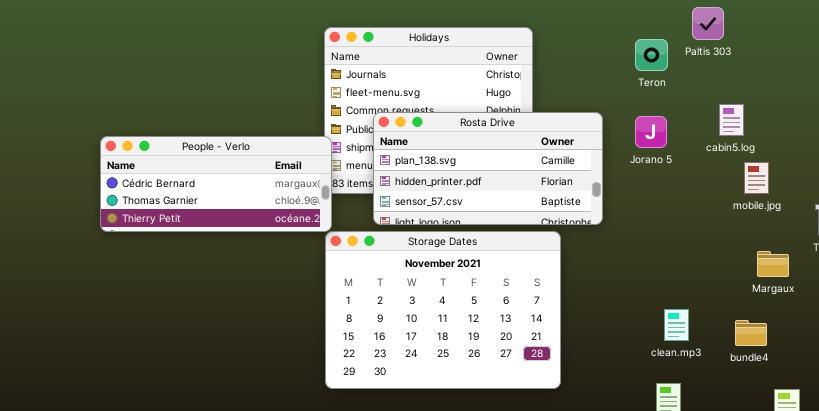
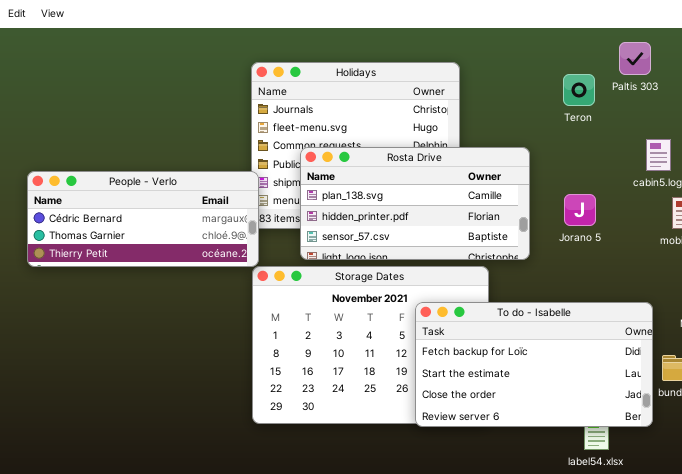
Jorano 5: [635,116,667,148] -> [564,194,596,226], moved
To do - Isabelle: none -> [415,302,653,427], opened

